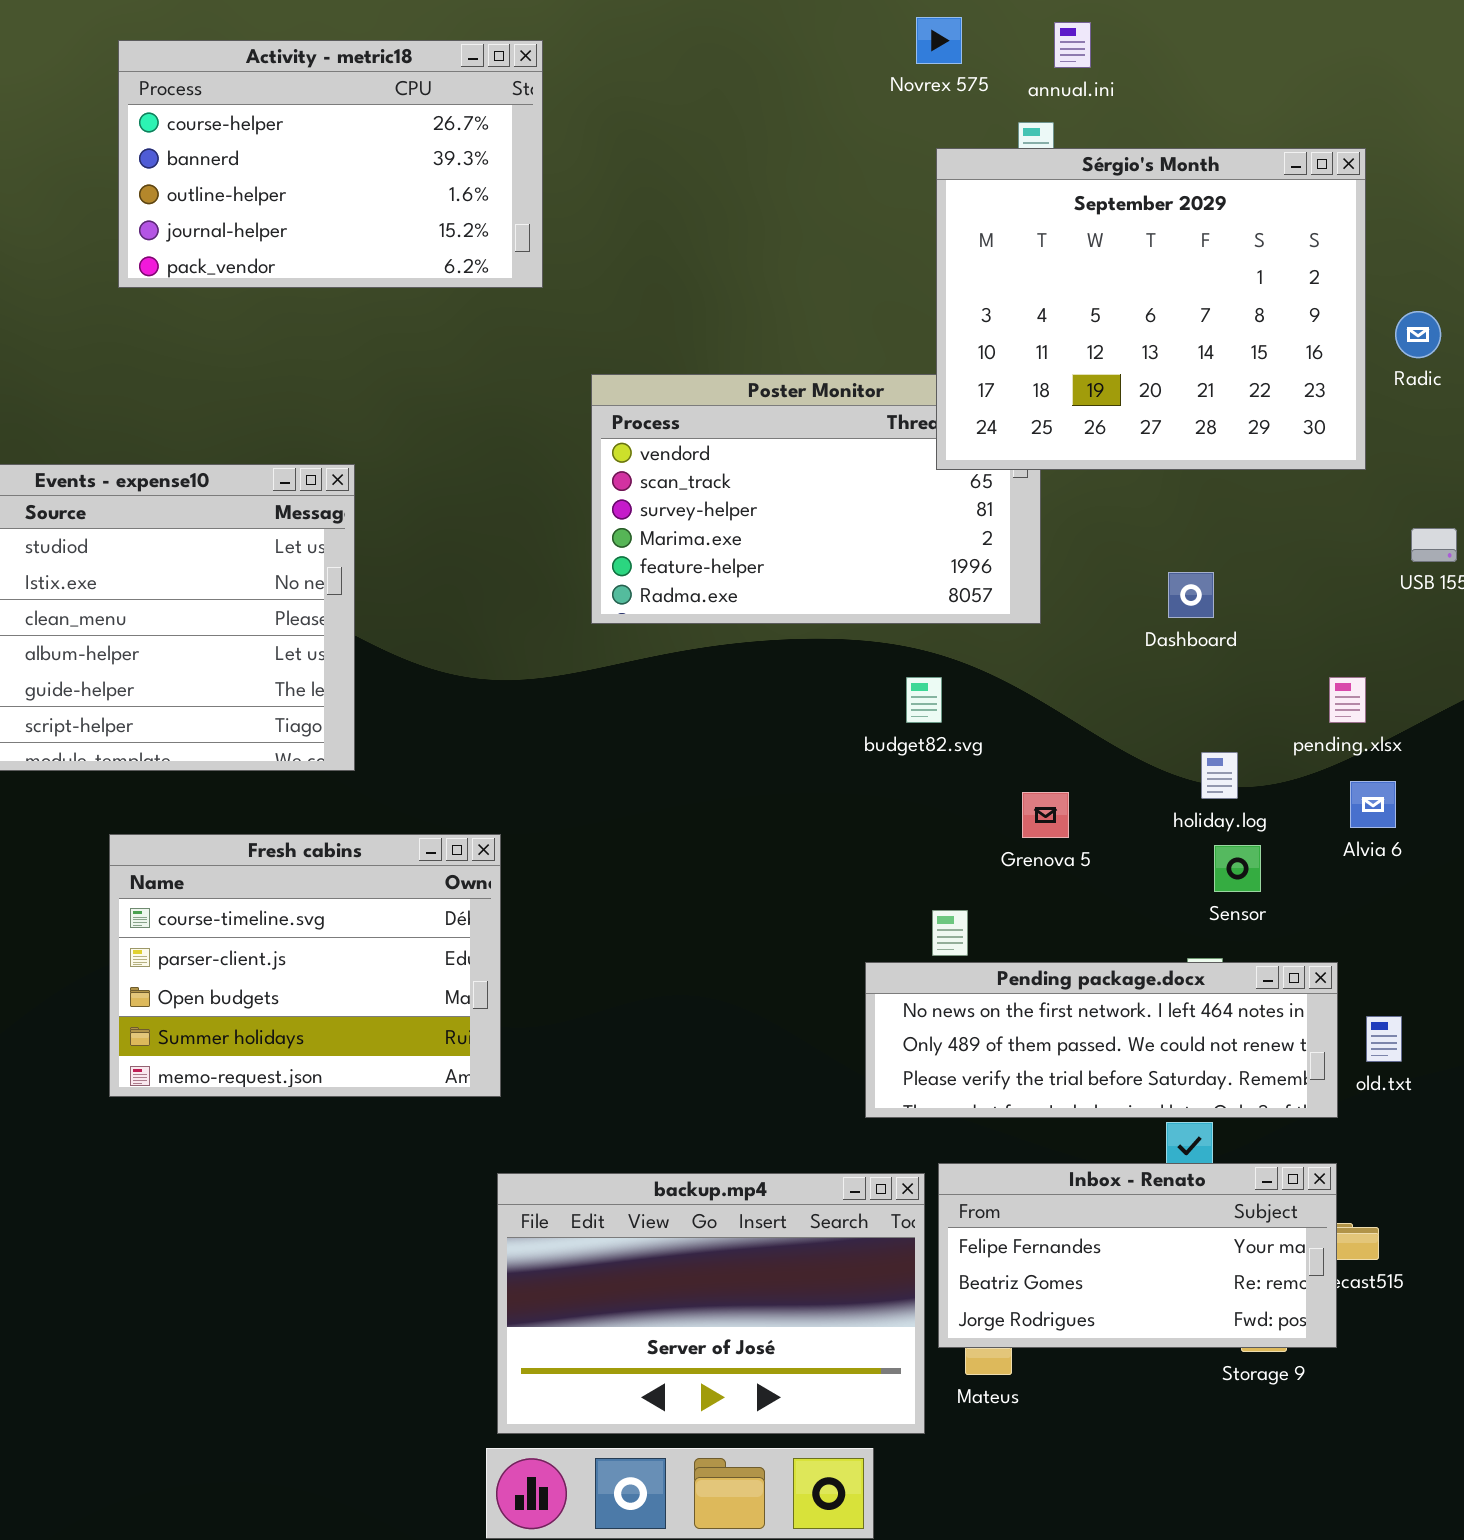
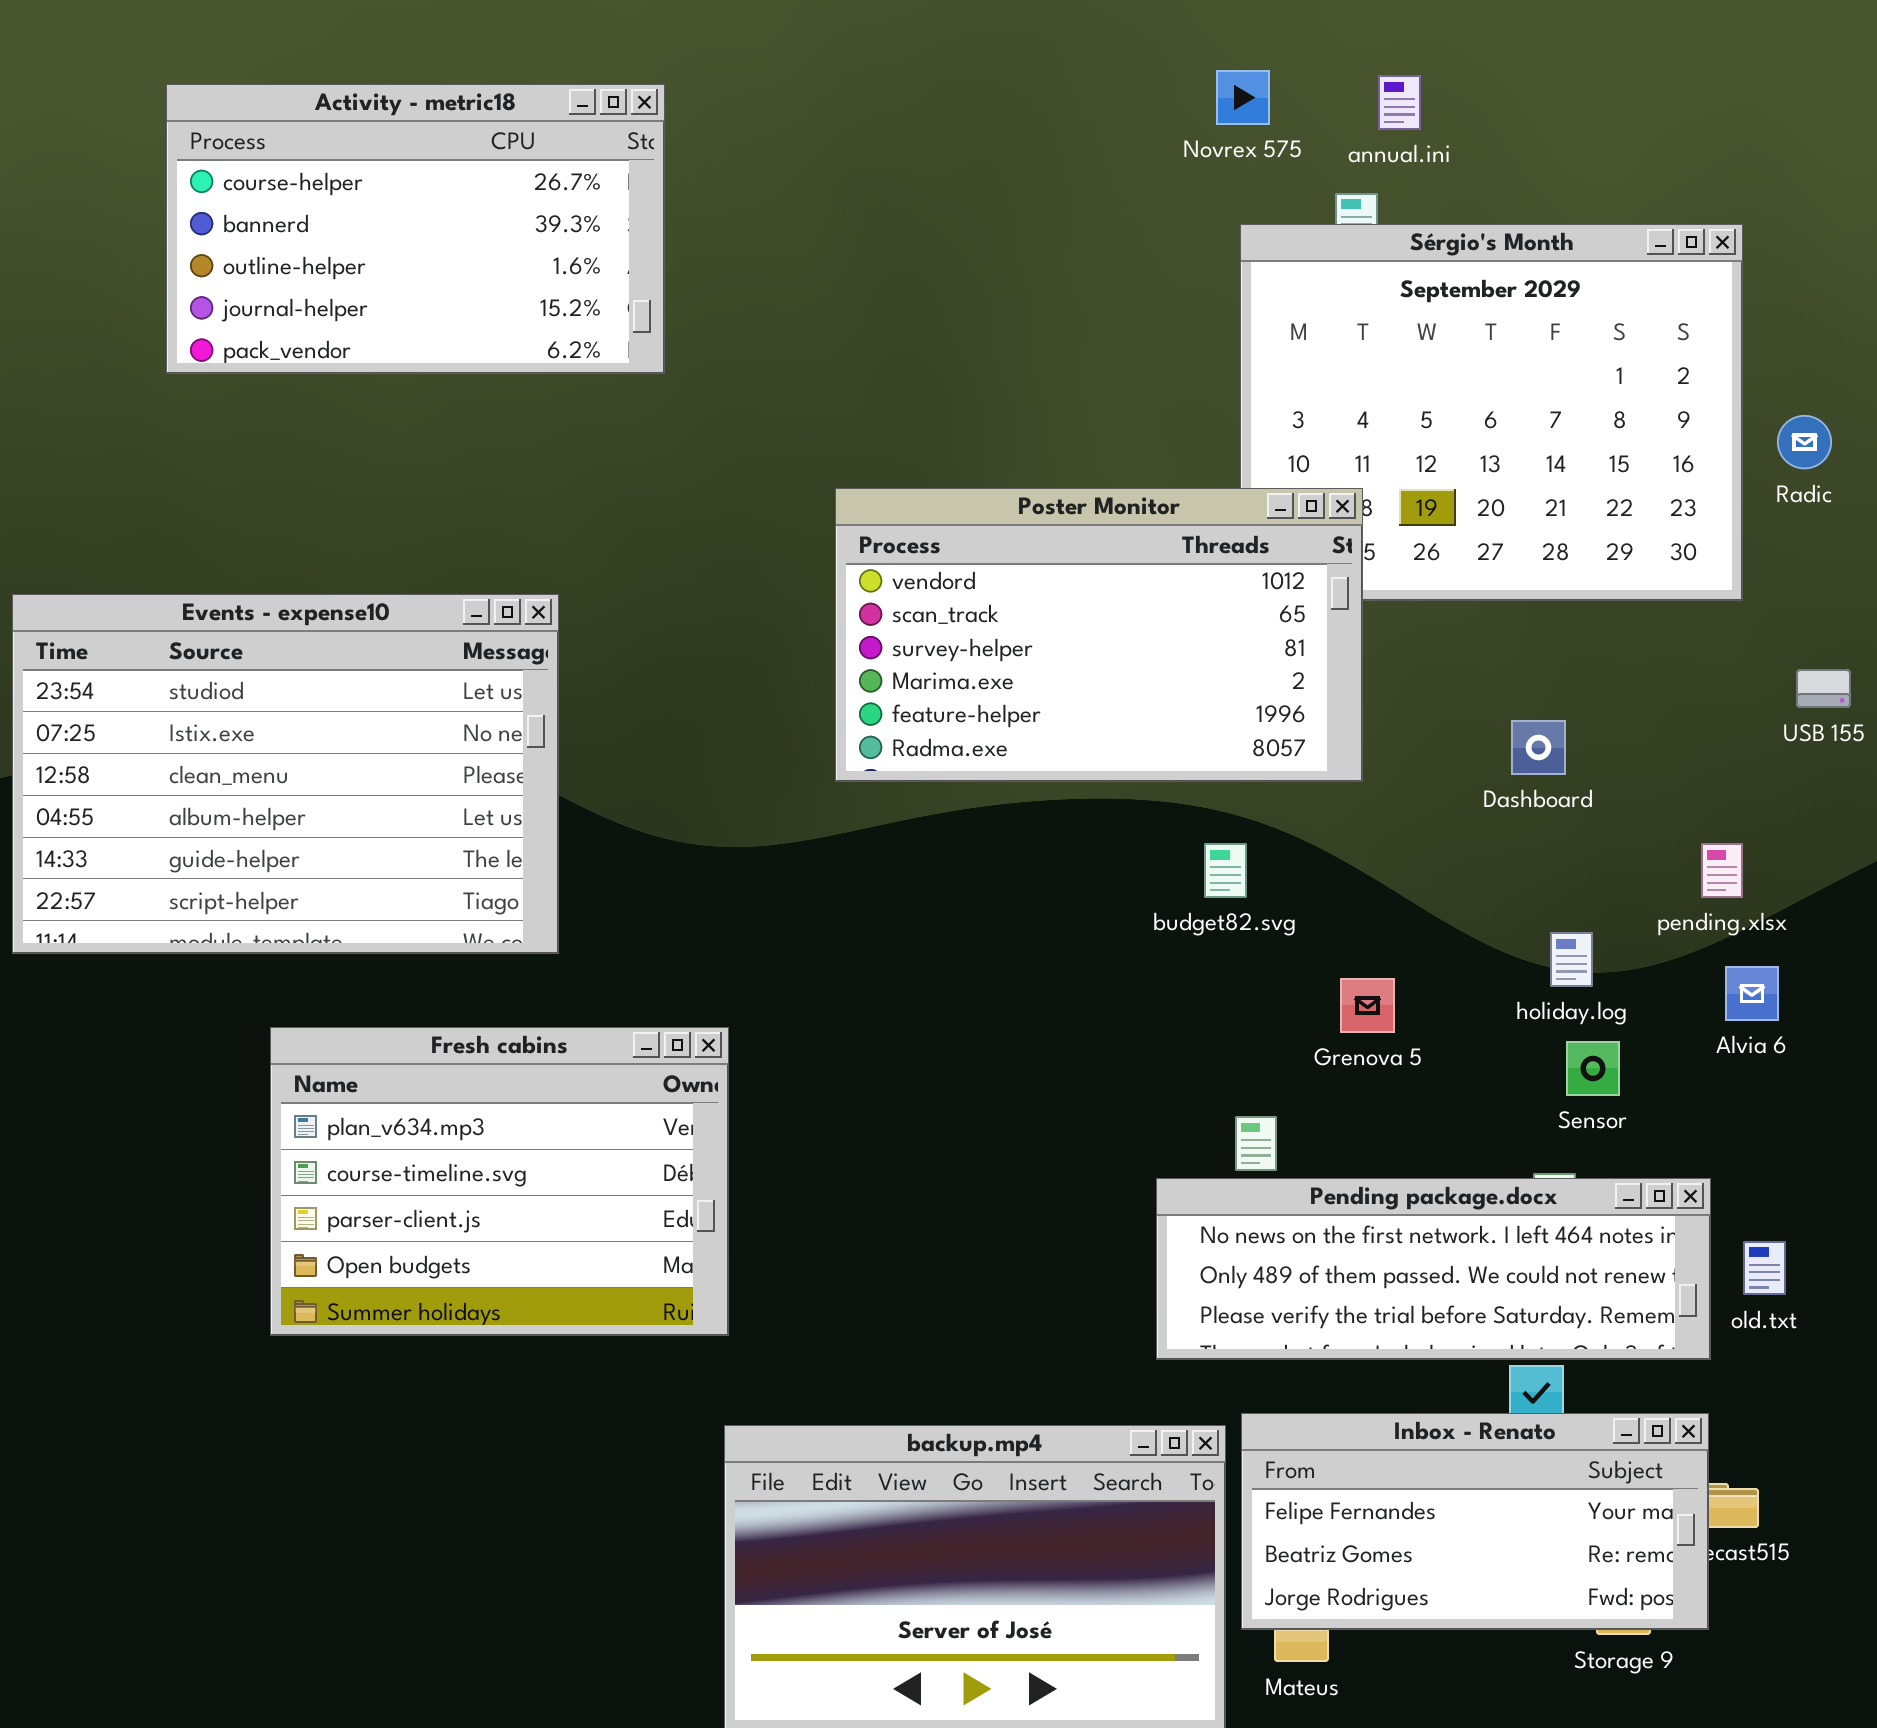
Activity - metric18: [118,40,543,288] -> [166,84,665,374], moved
Poster Monitor: [591,374,1041,624] -> [835,488,1363,782], raised
Fresh cabins: [109,834,501,1097] -> [270,1027,729,1336], scrolled up 1 row

